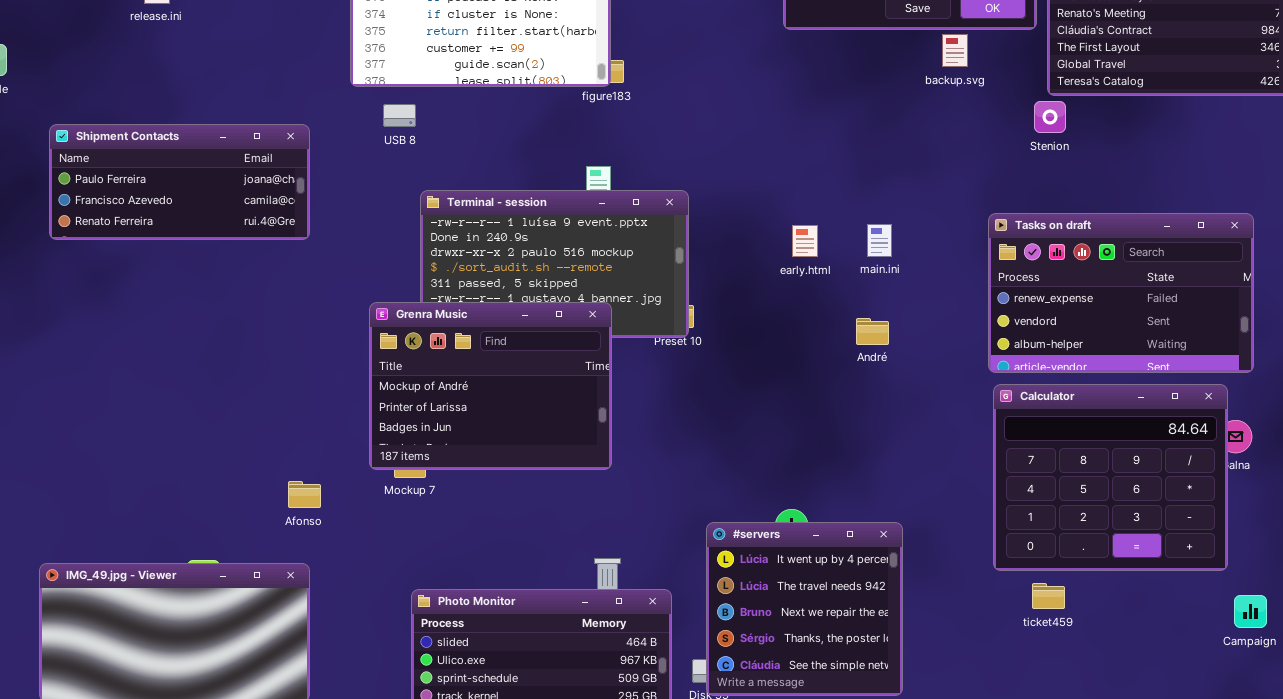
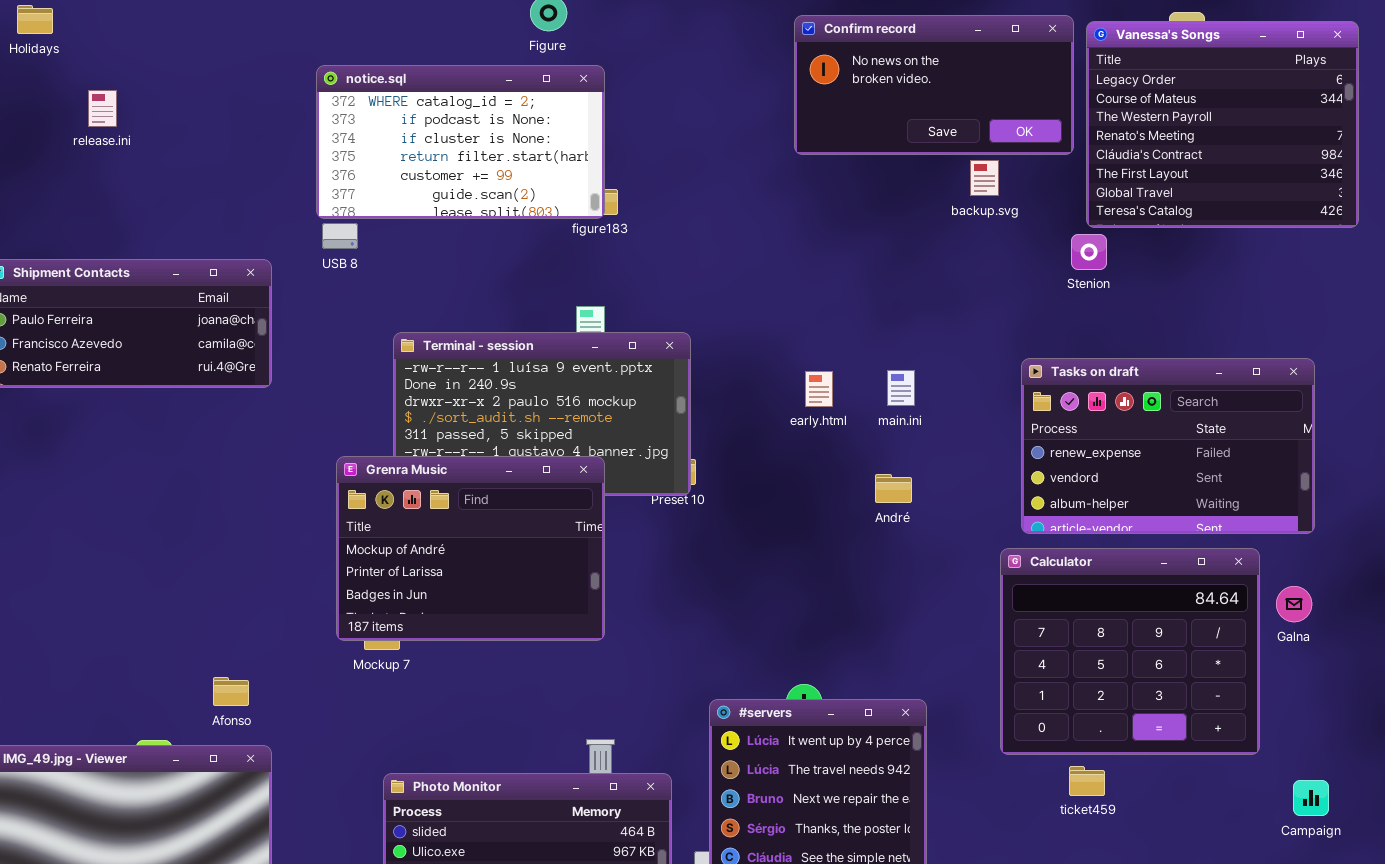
USB 8: [383,104,416,127] -> [322,223,358,249], moved
Calculator: [993,384,1228,571] -> [1000,548,1260,755], moved
Afonso: [288,481,321,508] -> [213,677,249,706], moved

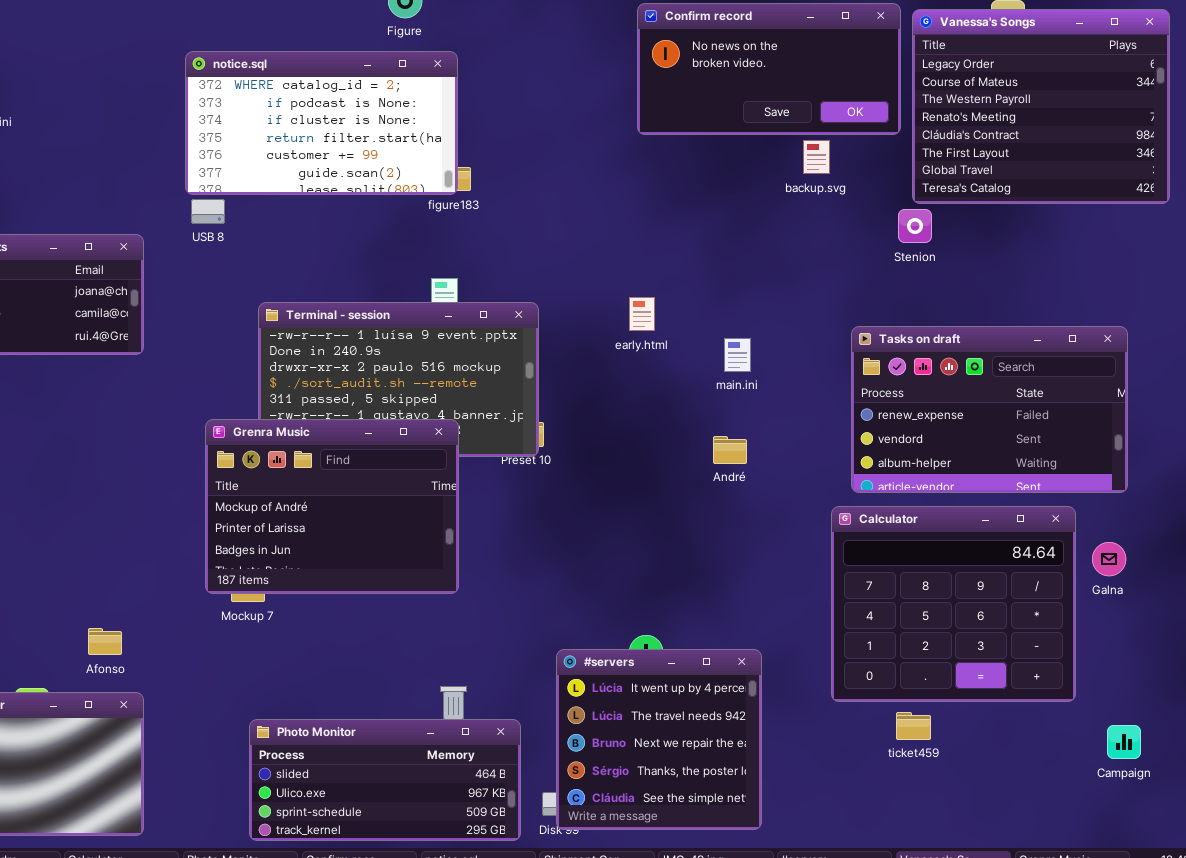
early.html: [805,371,833,407] -> [629,297,655,331], moved

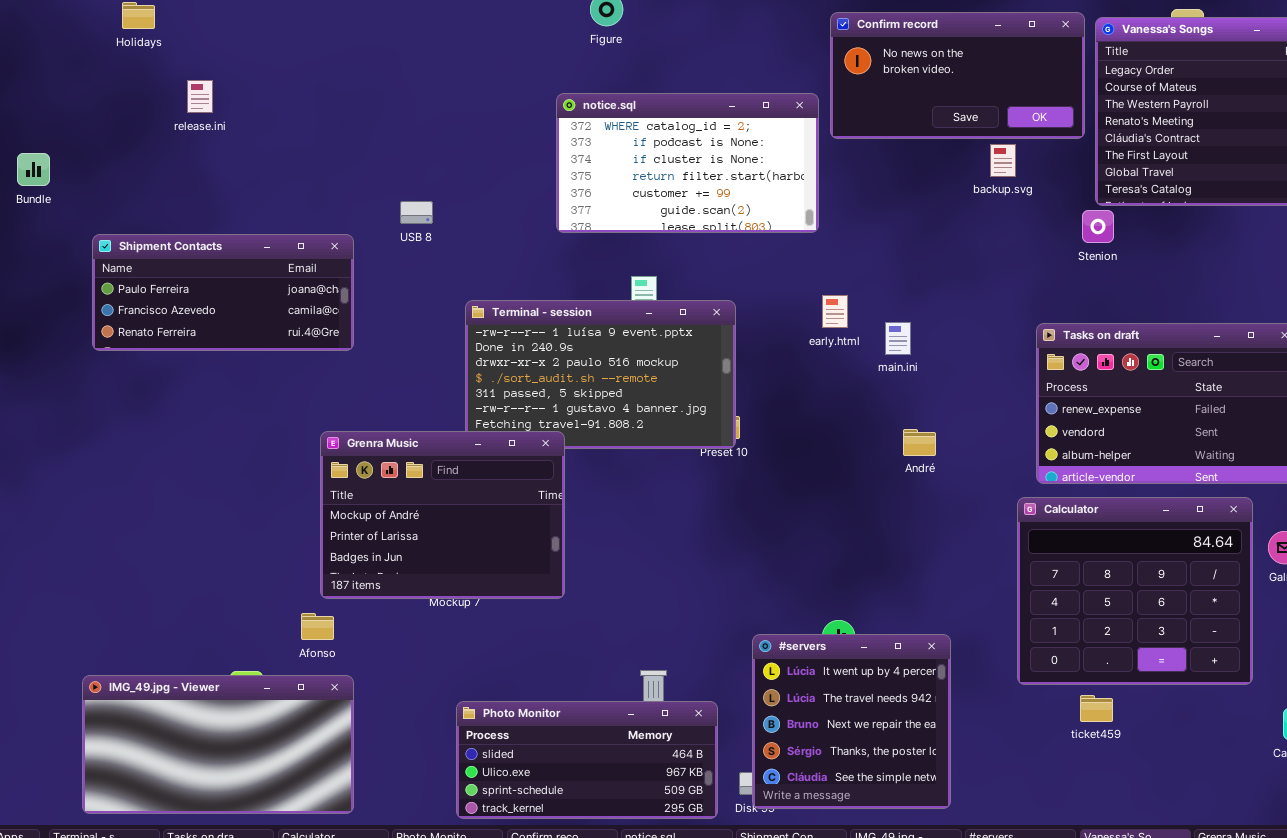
notice.sql: [185,51,458,195] -> [556,93,819,233], moved
main.ini: [724,338,751,372] -> [885,322,911,355], moved
Grenra Music: [205,419,459,594] -> [320,431,565,599], moved

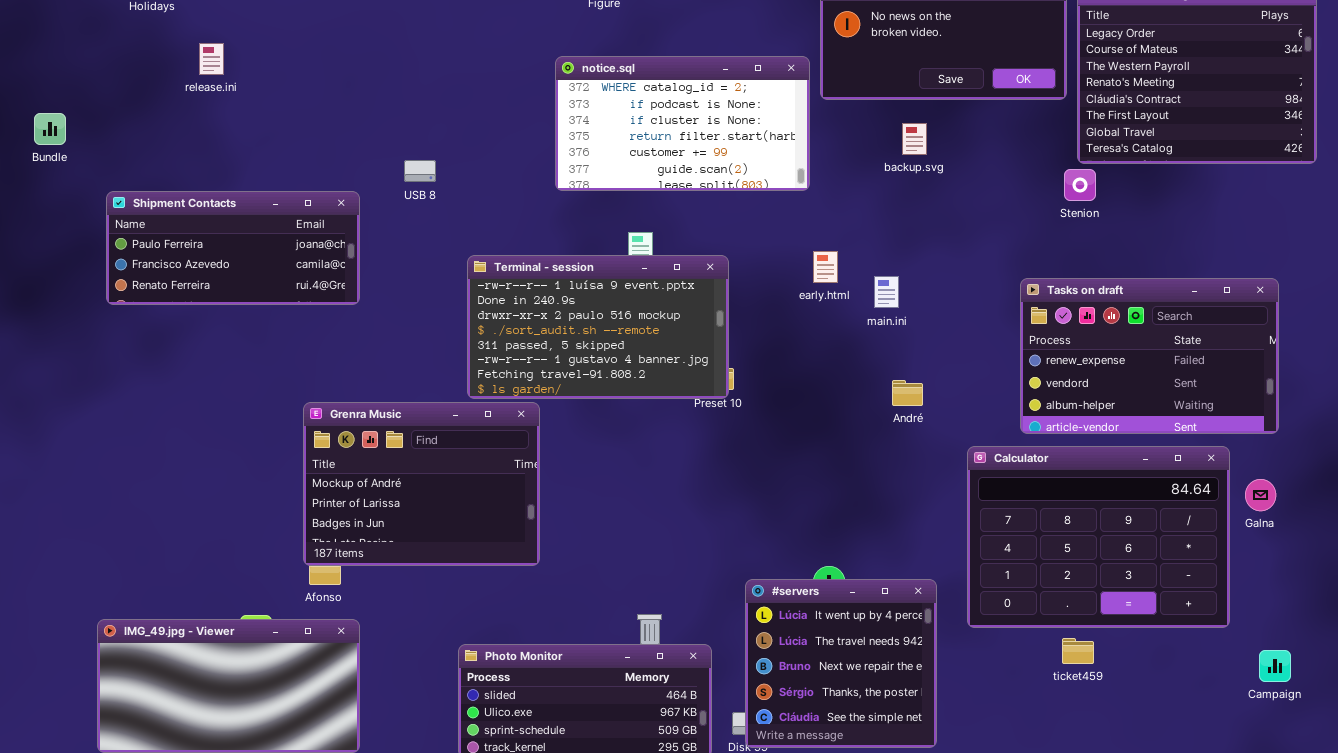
backup.svg: [990,144,1016,177] -> [902,123,927,155], moved
Grenra Music: [320,431,565,599] -> [303,402,540,566], moved
Calculator: [1017,497,1253,685] -> [967,446,1230,628], resized

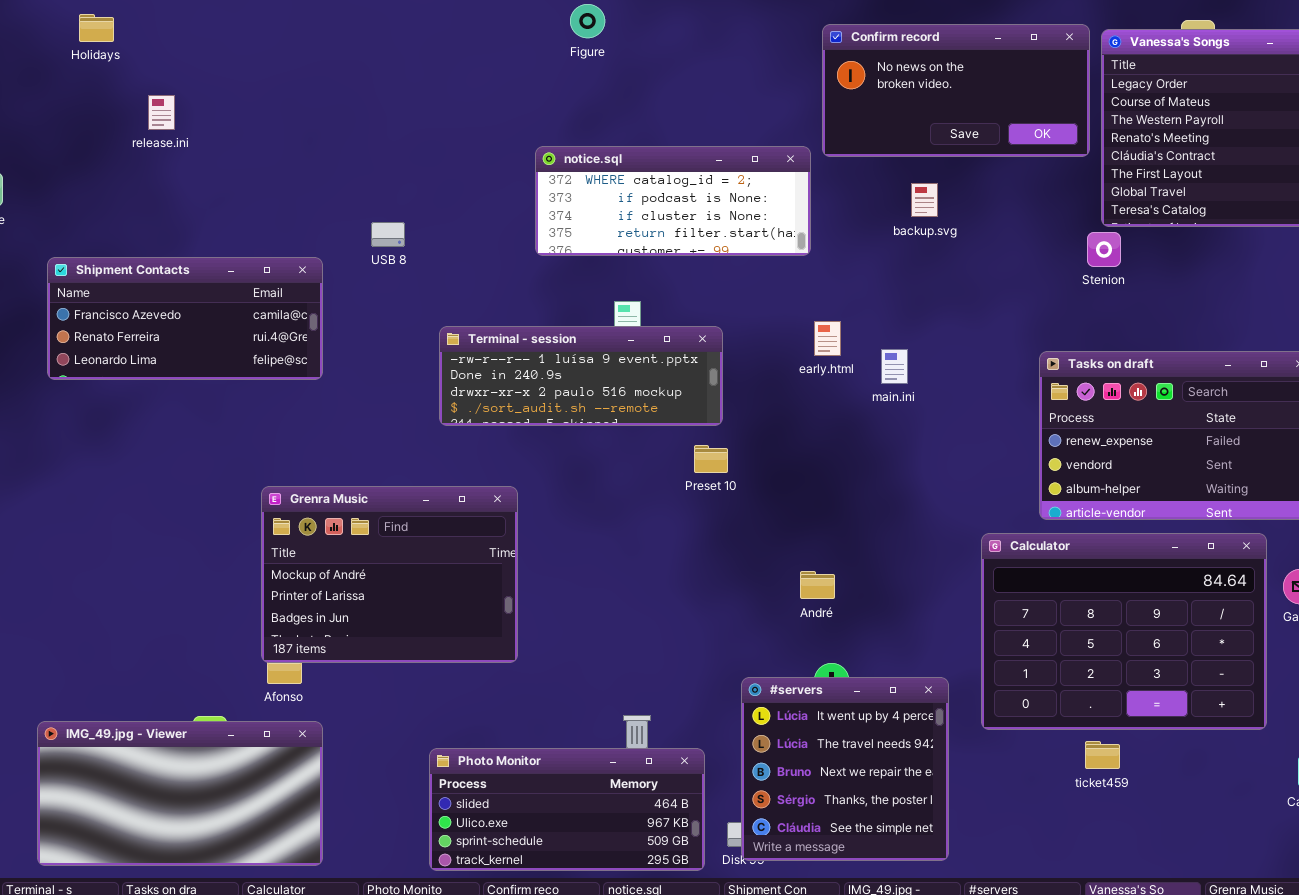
notice.sql: [555,56,810,191] -> [535,146,811,256], resized
Shipment Contacts: [106,191,360,305] -> [47,257,323,380], scrolled down 1 row
Terminal - session: [467,255,729,399] -> [439,326,723,426], resized
André: [892,380,923,406] -> [800,571,835,599], moved

